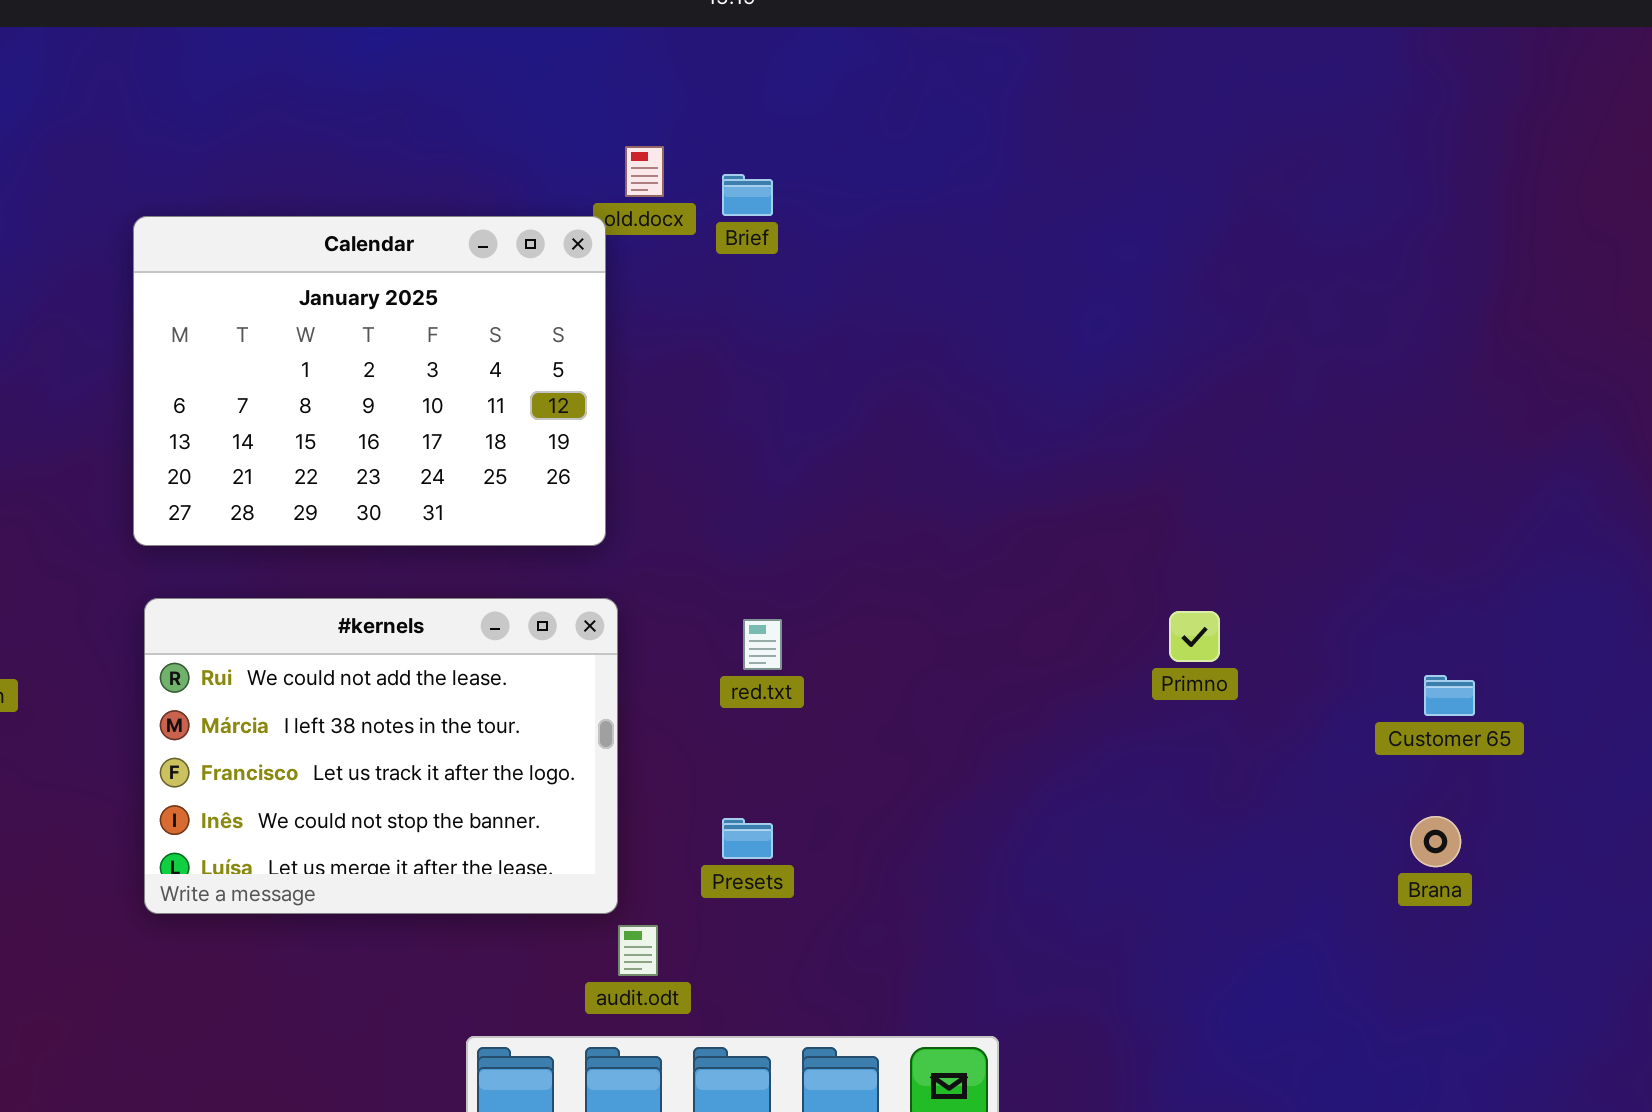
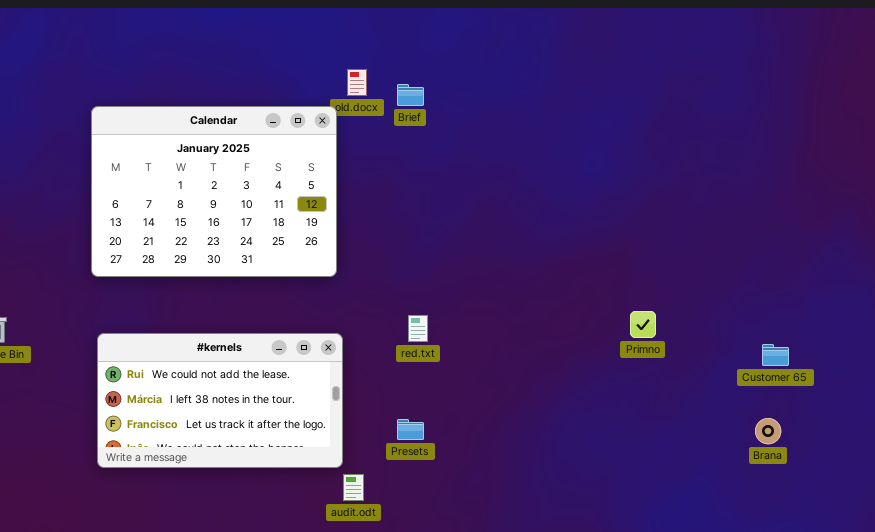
#kernels: [144,598,618,914] -> [97,333,343,468], resized

